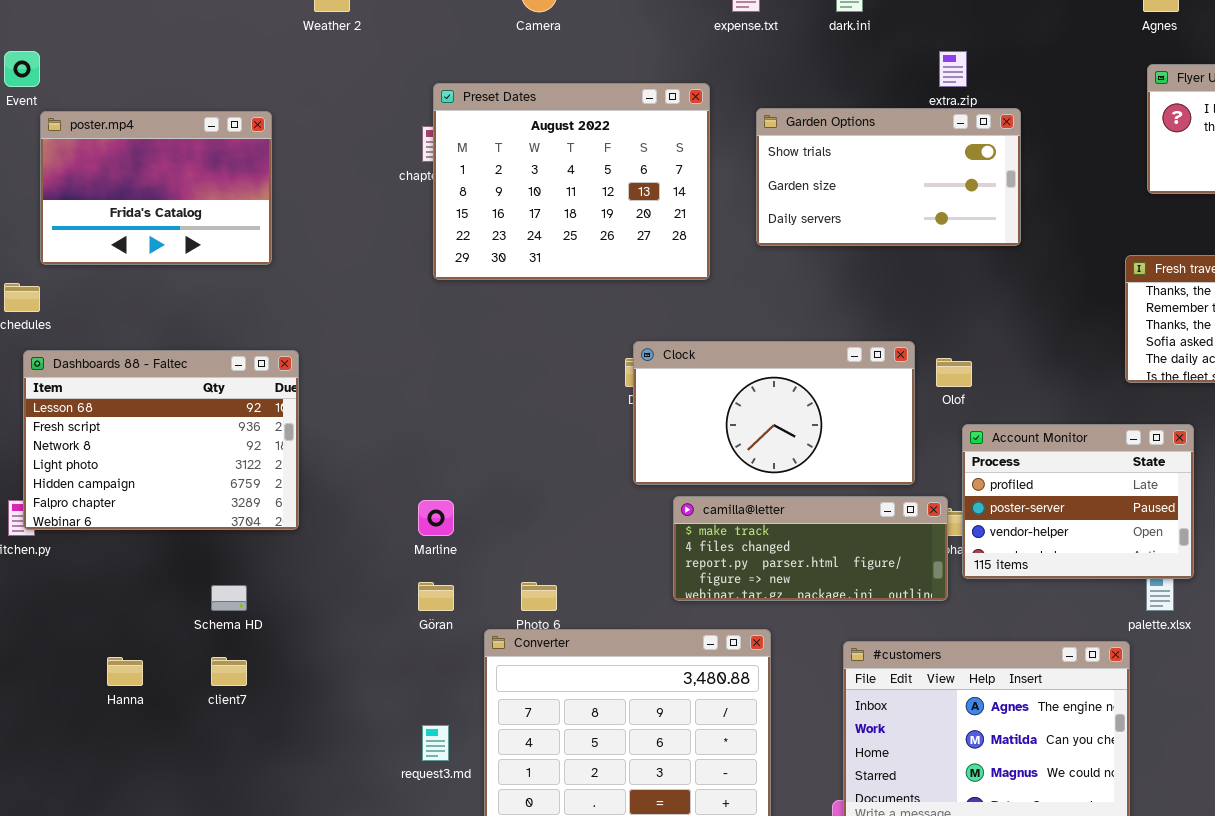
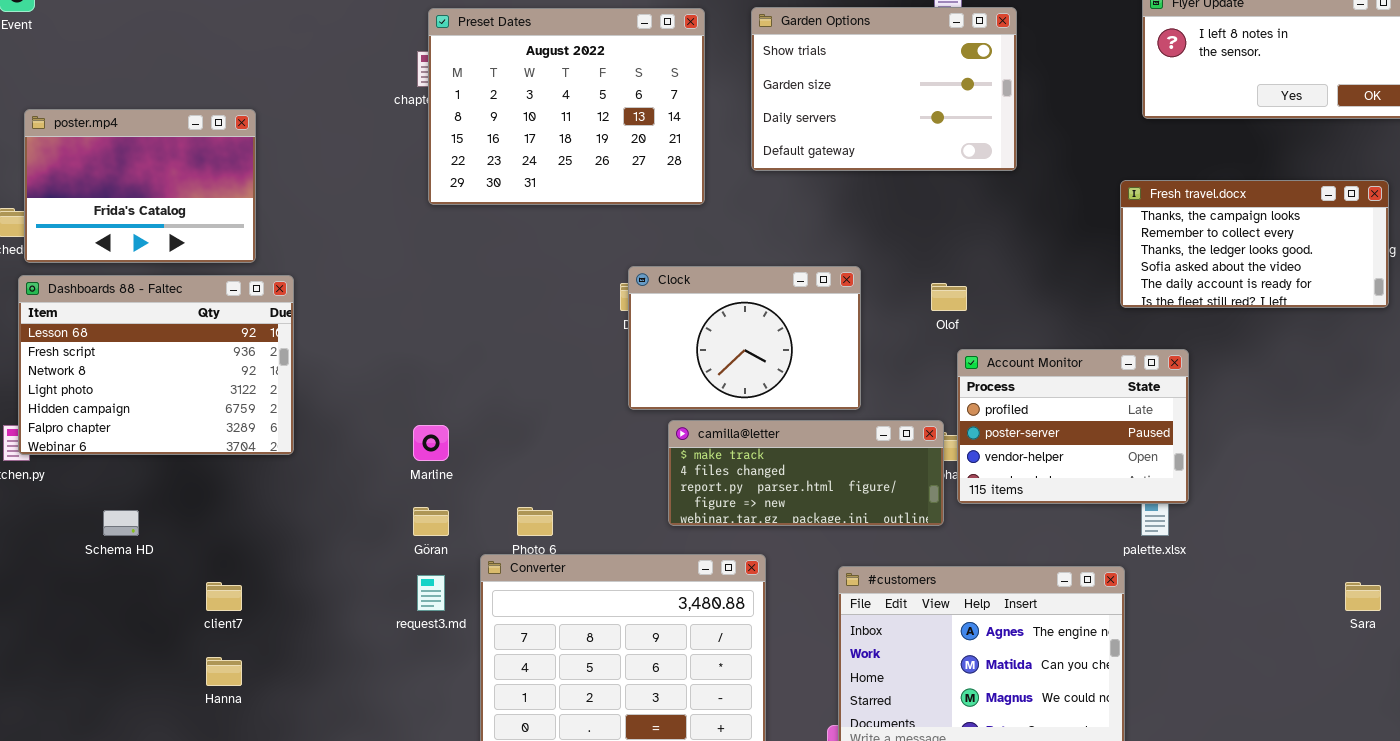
Garden Options: [756,108,1021,246] -> [751,7,1017,171], resized
poster.mp4: [40,111,272,265] -> [24,109,256,263], moved
Clock: [633,341,915,485] -> [628,266,861,410], resized
Schema HD: [211,585,247,611] -> [103,510,139,536], moved
Hanna: [107,657,143,686] -> [206,657,242,686], moved
request3.md: [422,725,449,761] -> [417,575,445,611], moved

